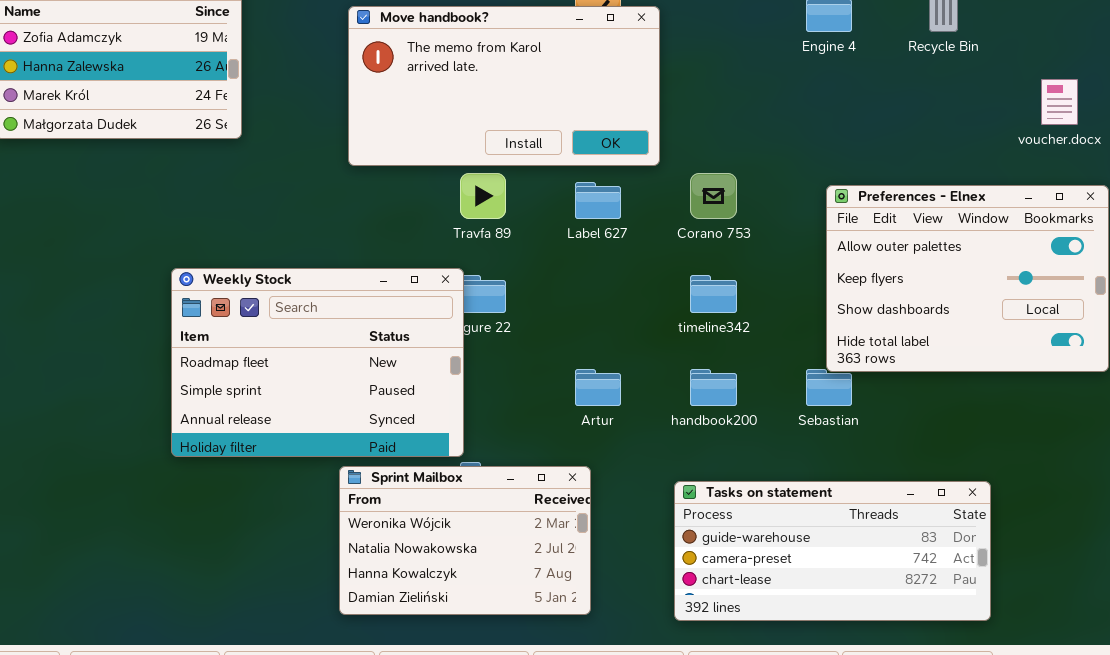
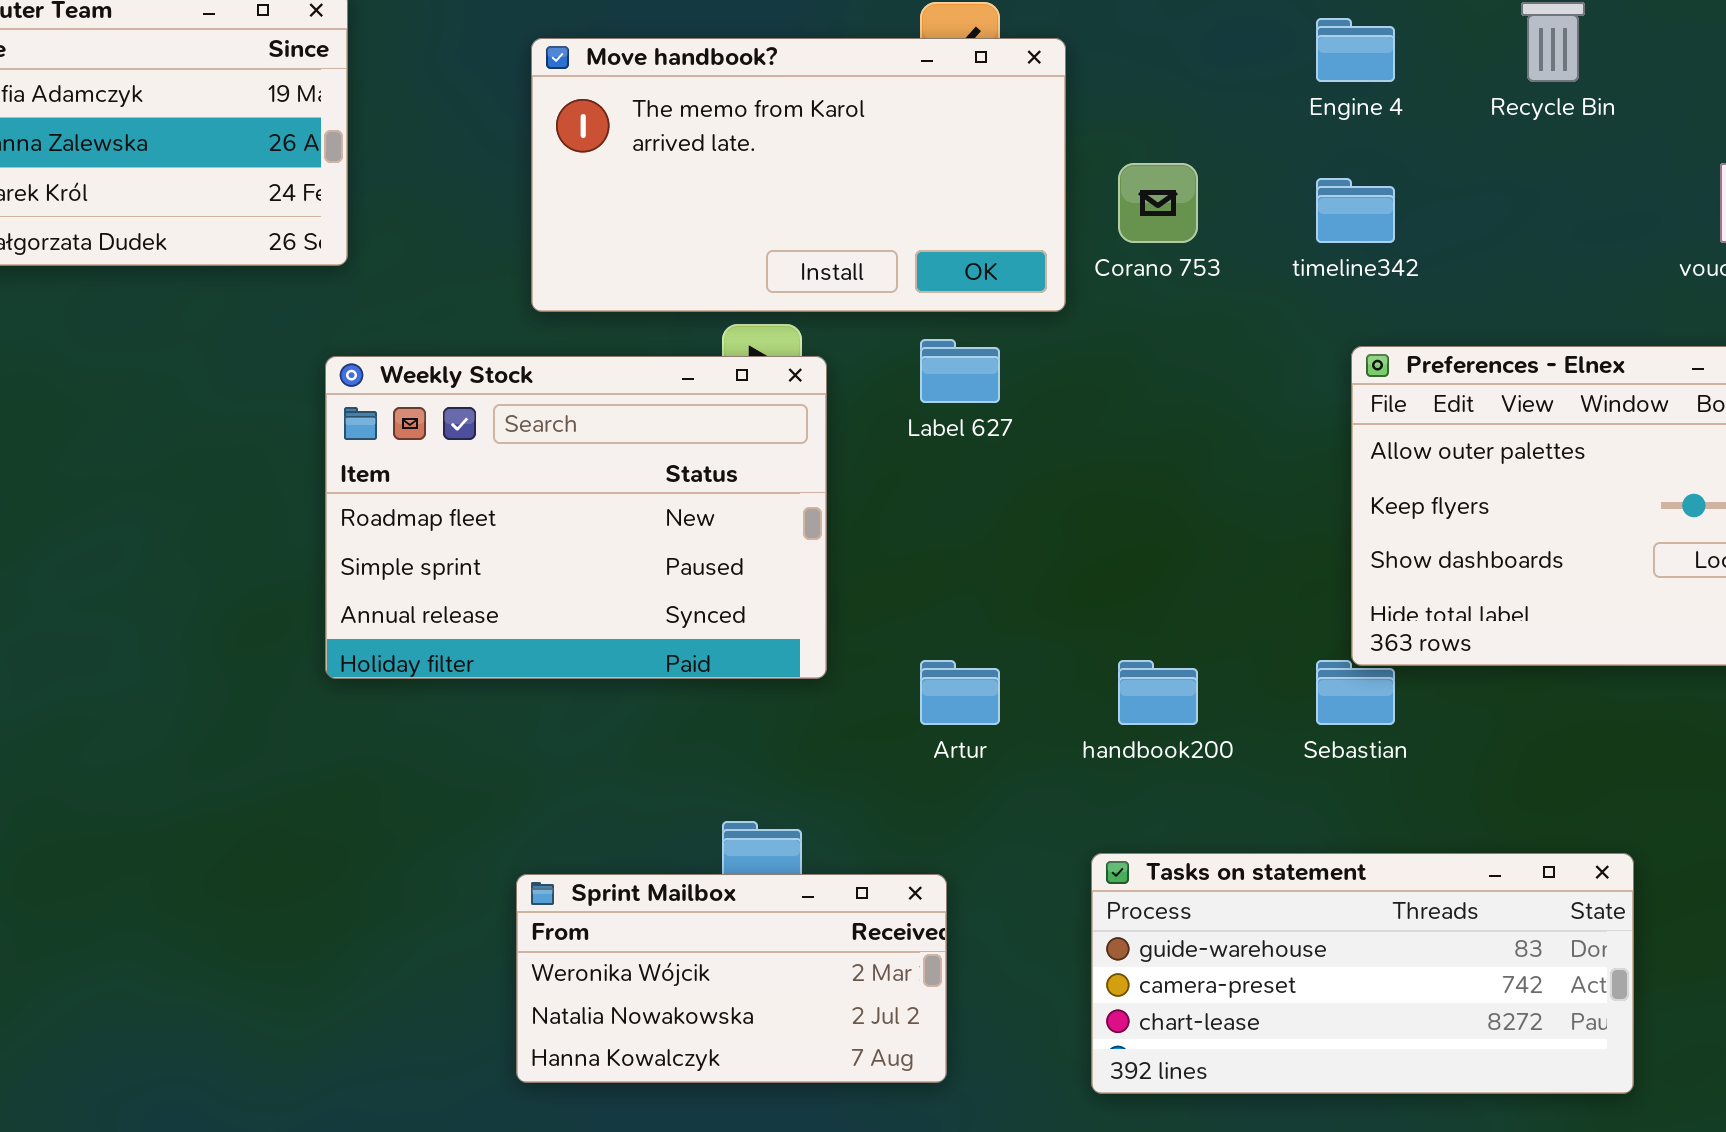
Corano 753: [690,173,737,219] -> [1118,163,1198,243], moved
Weekly Stock: [171,268,464,457] -> [325,356,827,679], moved
timeline342: [690,275,737,313] -> [1316,178,1395,243], moved
Sprint Mailbox: [339,466,591,615] -> [516,874,947,1083], resized

